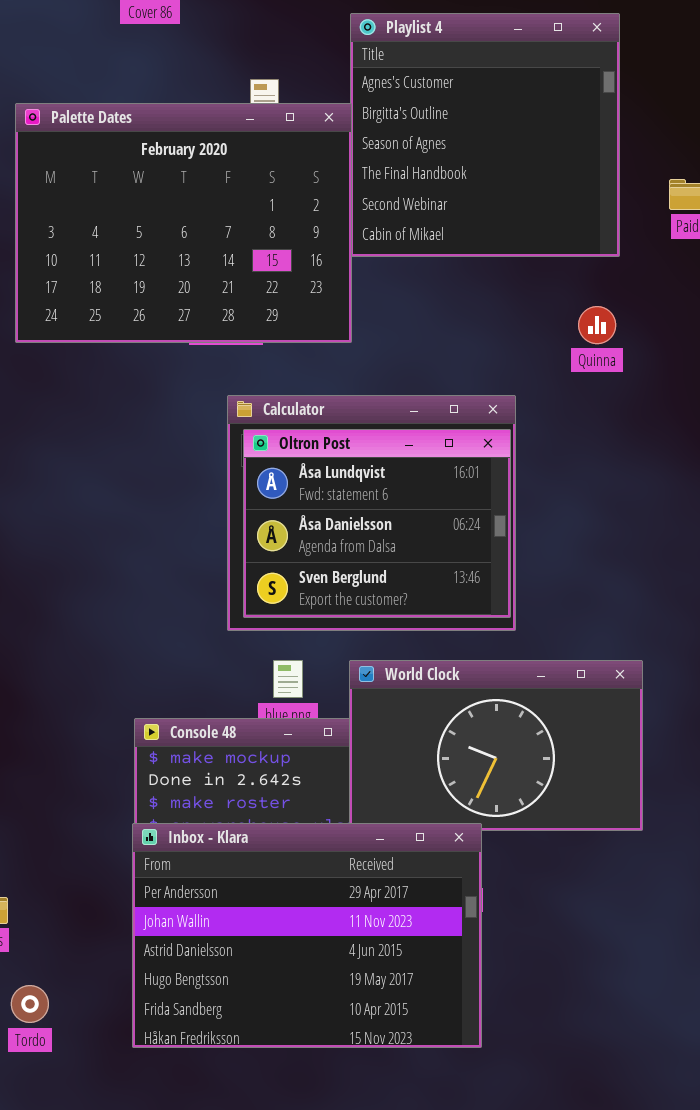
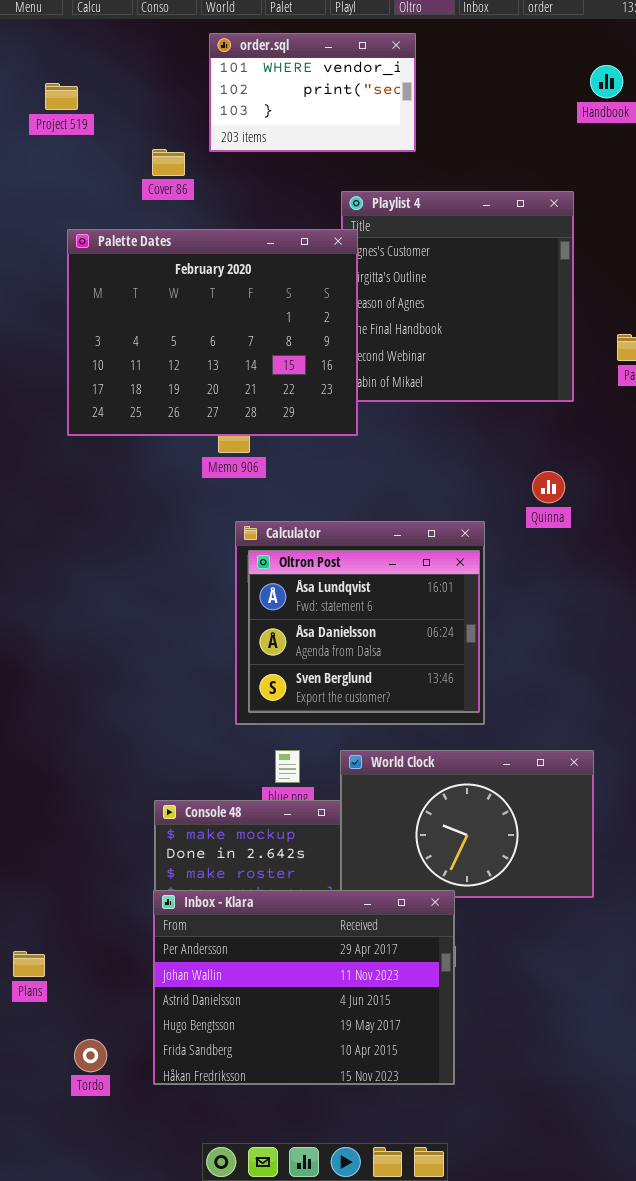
Palette Dates: [15,103,352,343] -> [67,229,358,436], moved
Quinna: [578,306,616,344] -> [532,471,565,503], moved
Tordo: [11,985,49,1023] -> [74,1039,107,1072], moved

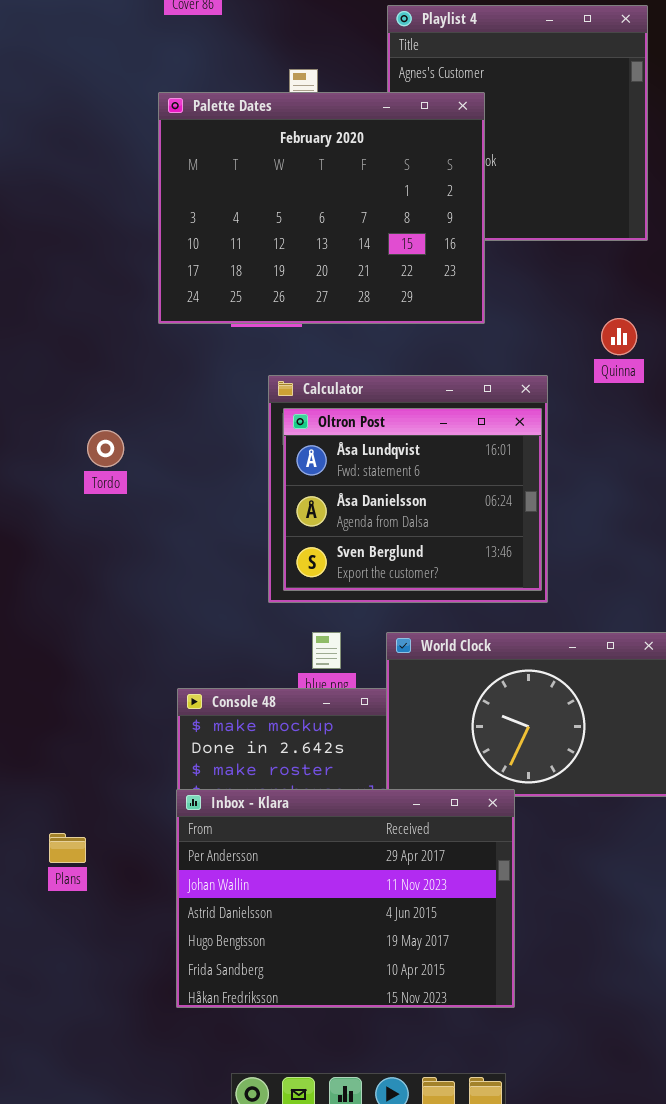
Palette Dates: [67,229,358,436] -> [158,92,485,324], moved
Plans: [13,951,45,977] -> [49,833,86,863], moved
Tordo: [74,1039,107,1072] -> [87,430,124,467], moved

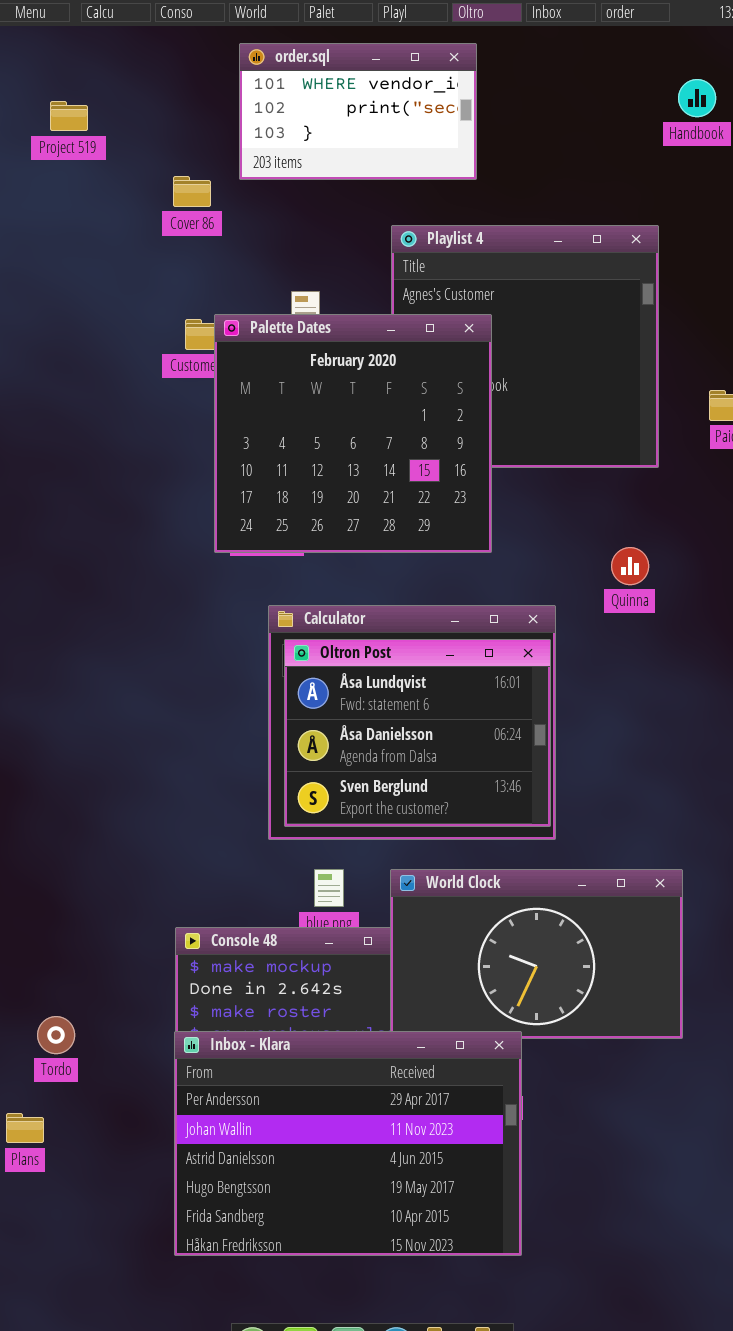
Palette Dates: [158,92,485,324] -> [214,314,492,553], resized
Tordo: [87,430,124,467] -> [37,1016,75,1054], moved
Plans: [49,833,86,863] -> [6,1113,44,1143], moved

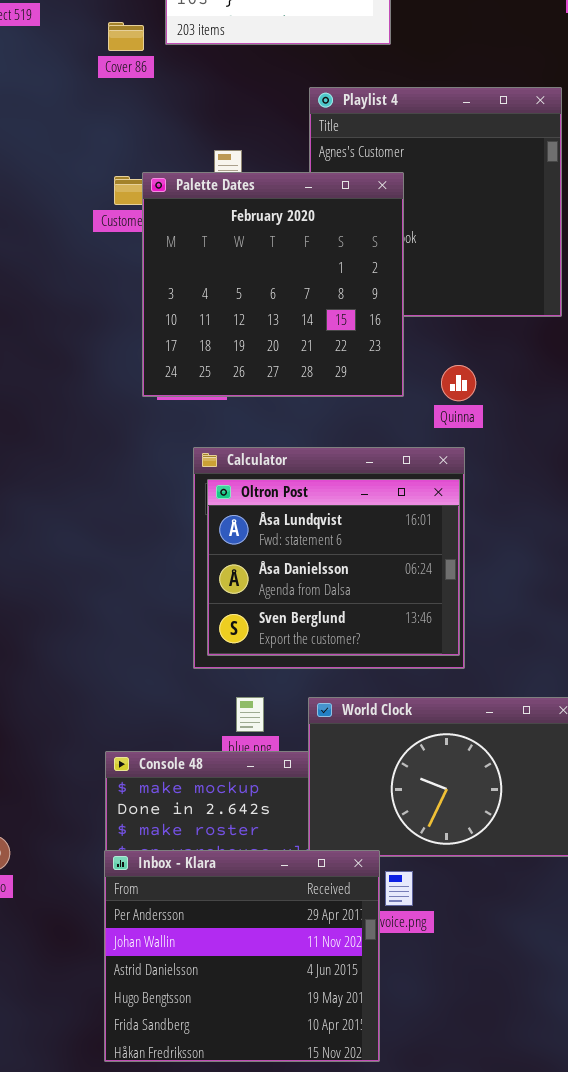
Cover 86: [173,176,211,207] -> [108,22,144,51], moved
Quinna: [611,547,649,585] -> [441,365,476,401], moved
Inbox - Klara: [174,1031,522,1256] -> [104,850,380,1062], resized

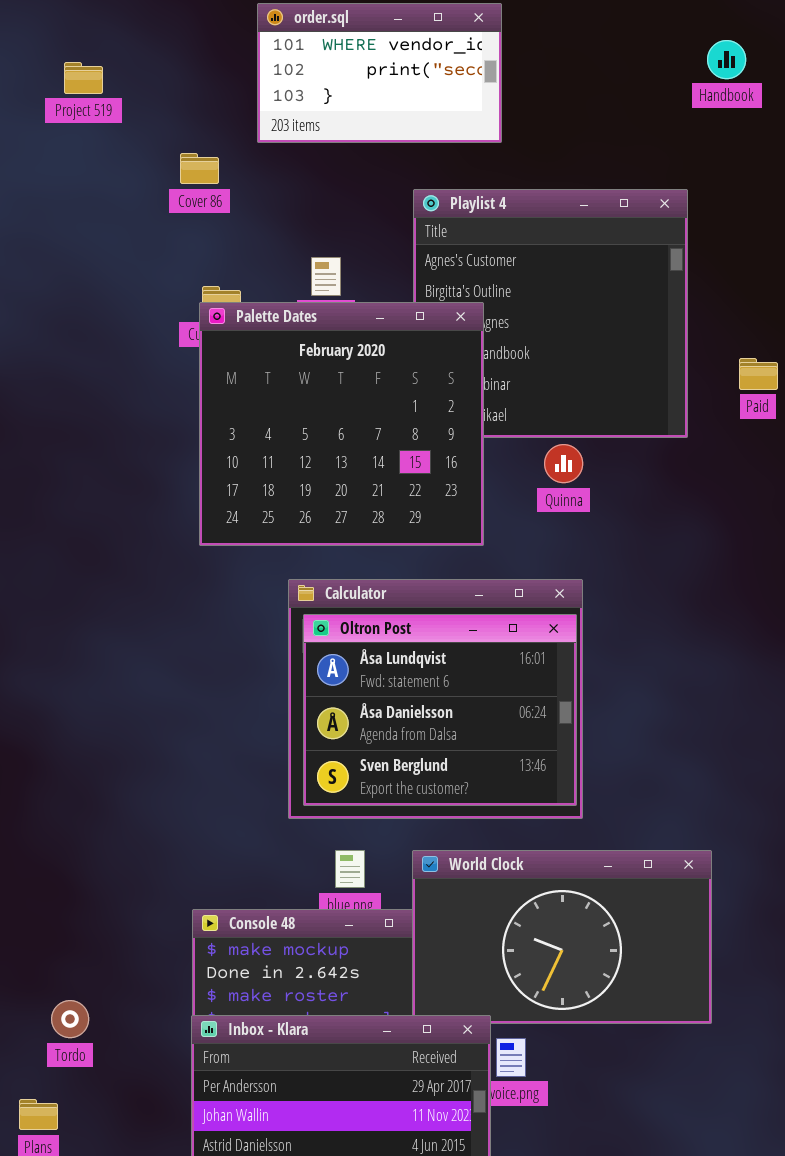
Cover 86: [108,22,144,51] -> [180,153,219,184], moved
Palette Dates: [142,172,404,397] -> [199,302,484,546], moved
Quinna: [441,365,476,401] -> [544,444,583,483], moved

